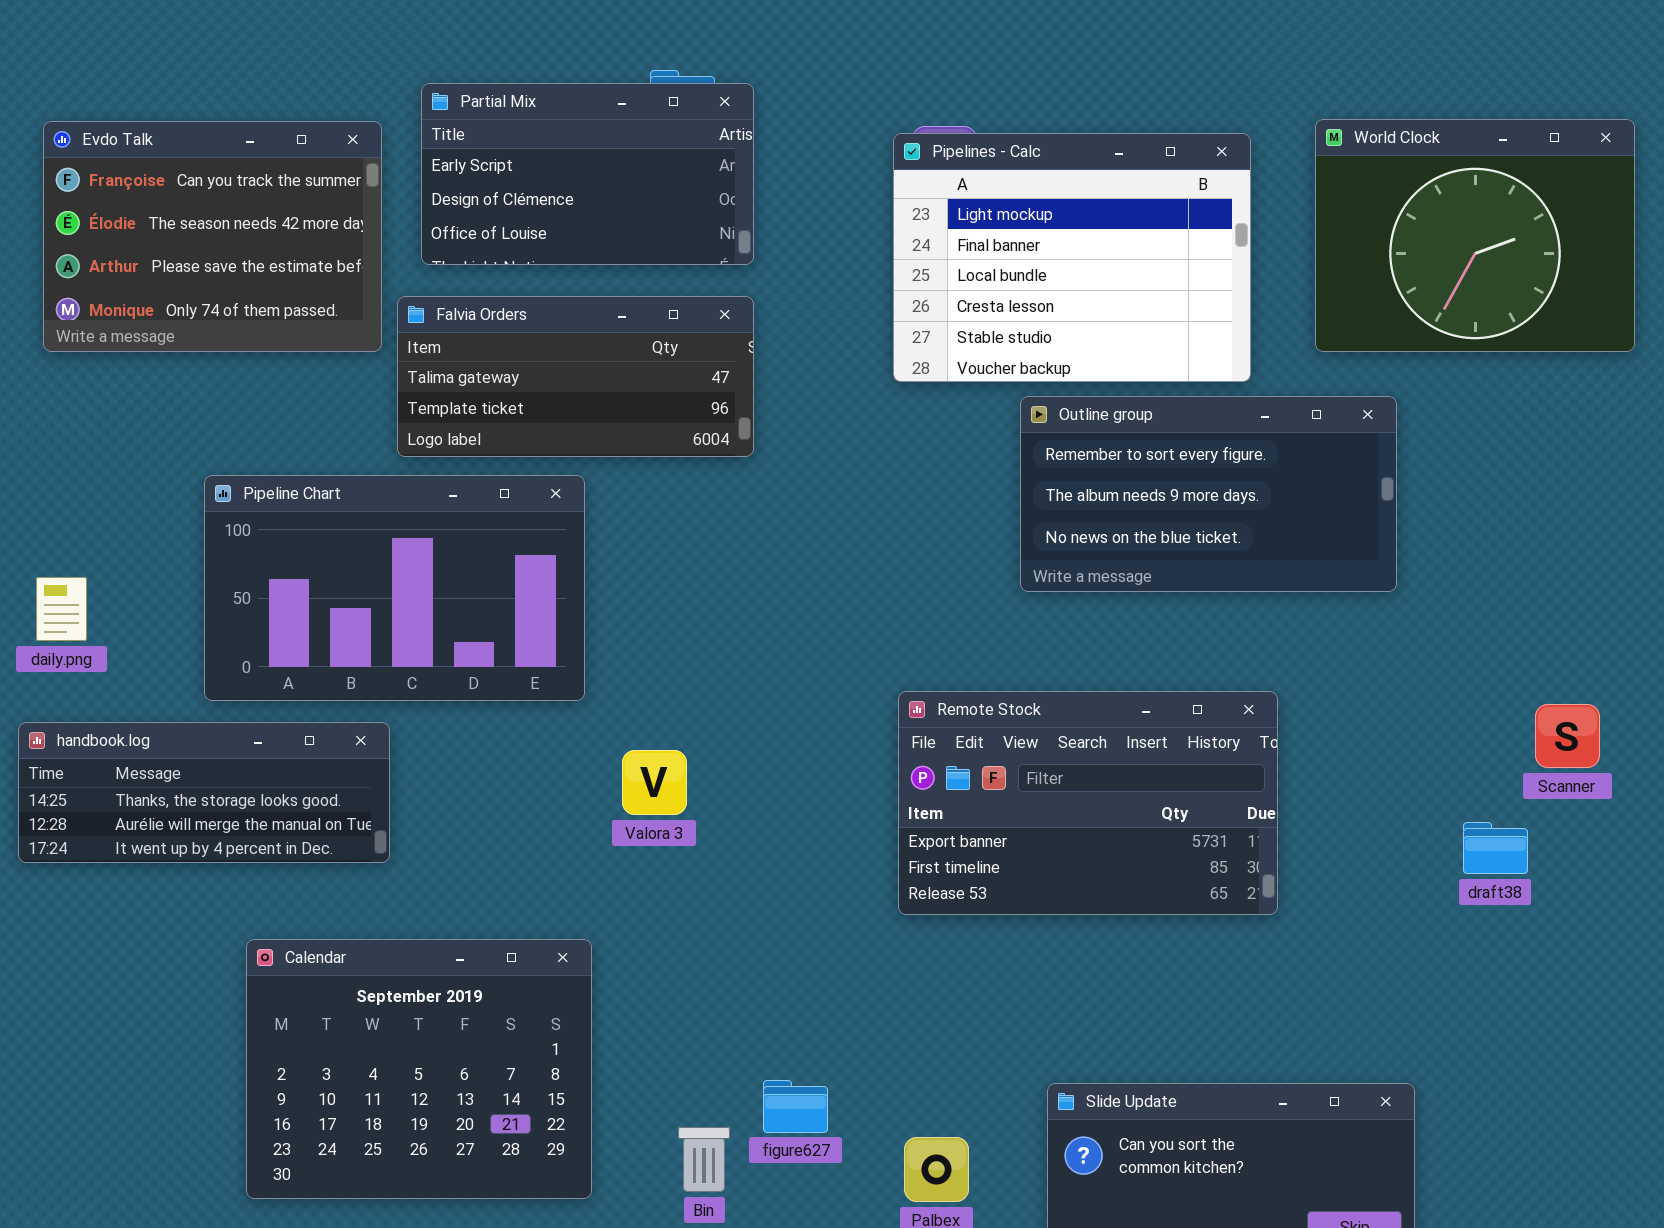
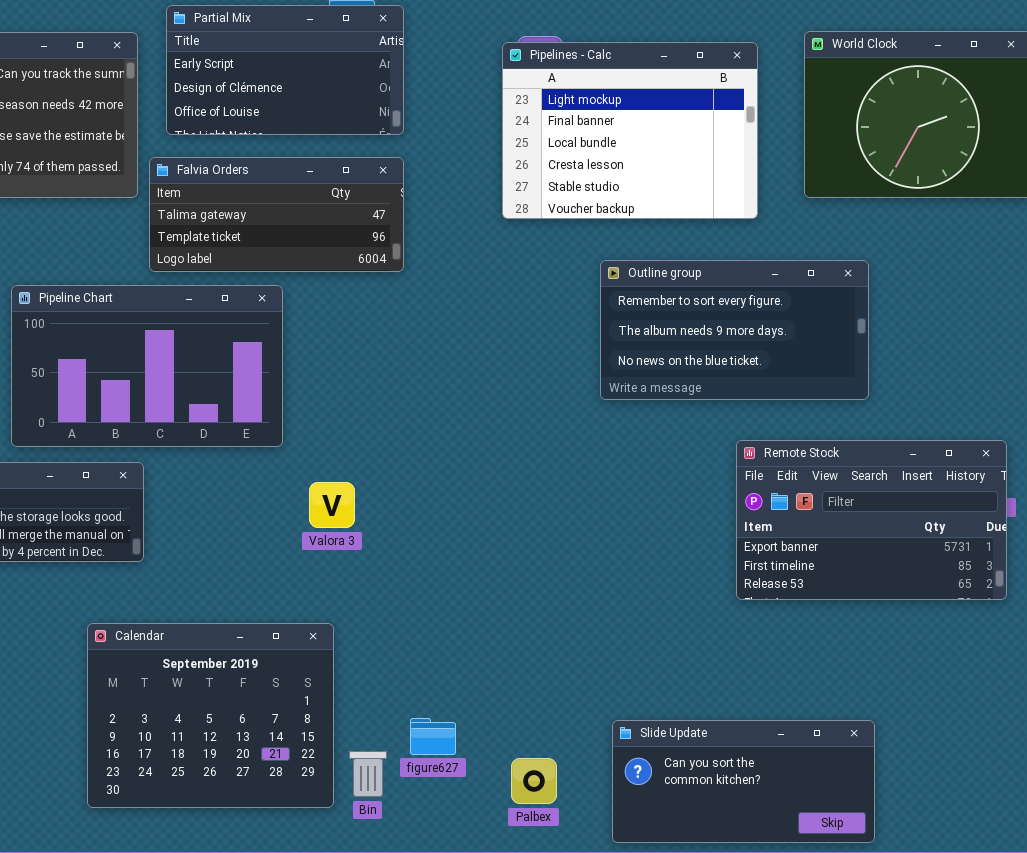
Outline group: [1020,396,1397,592] -> [600,260,869,400], moved
Remote Stock: [898,691,1278,915] -> [736,440,1007,600], moved
Calendar: [246,939,592,1199] -> [87,623,334,808], moved

